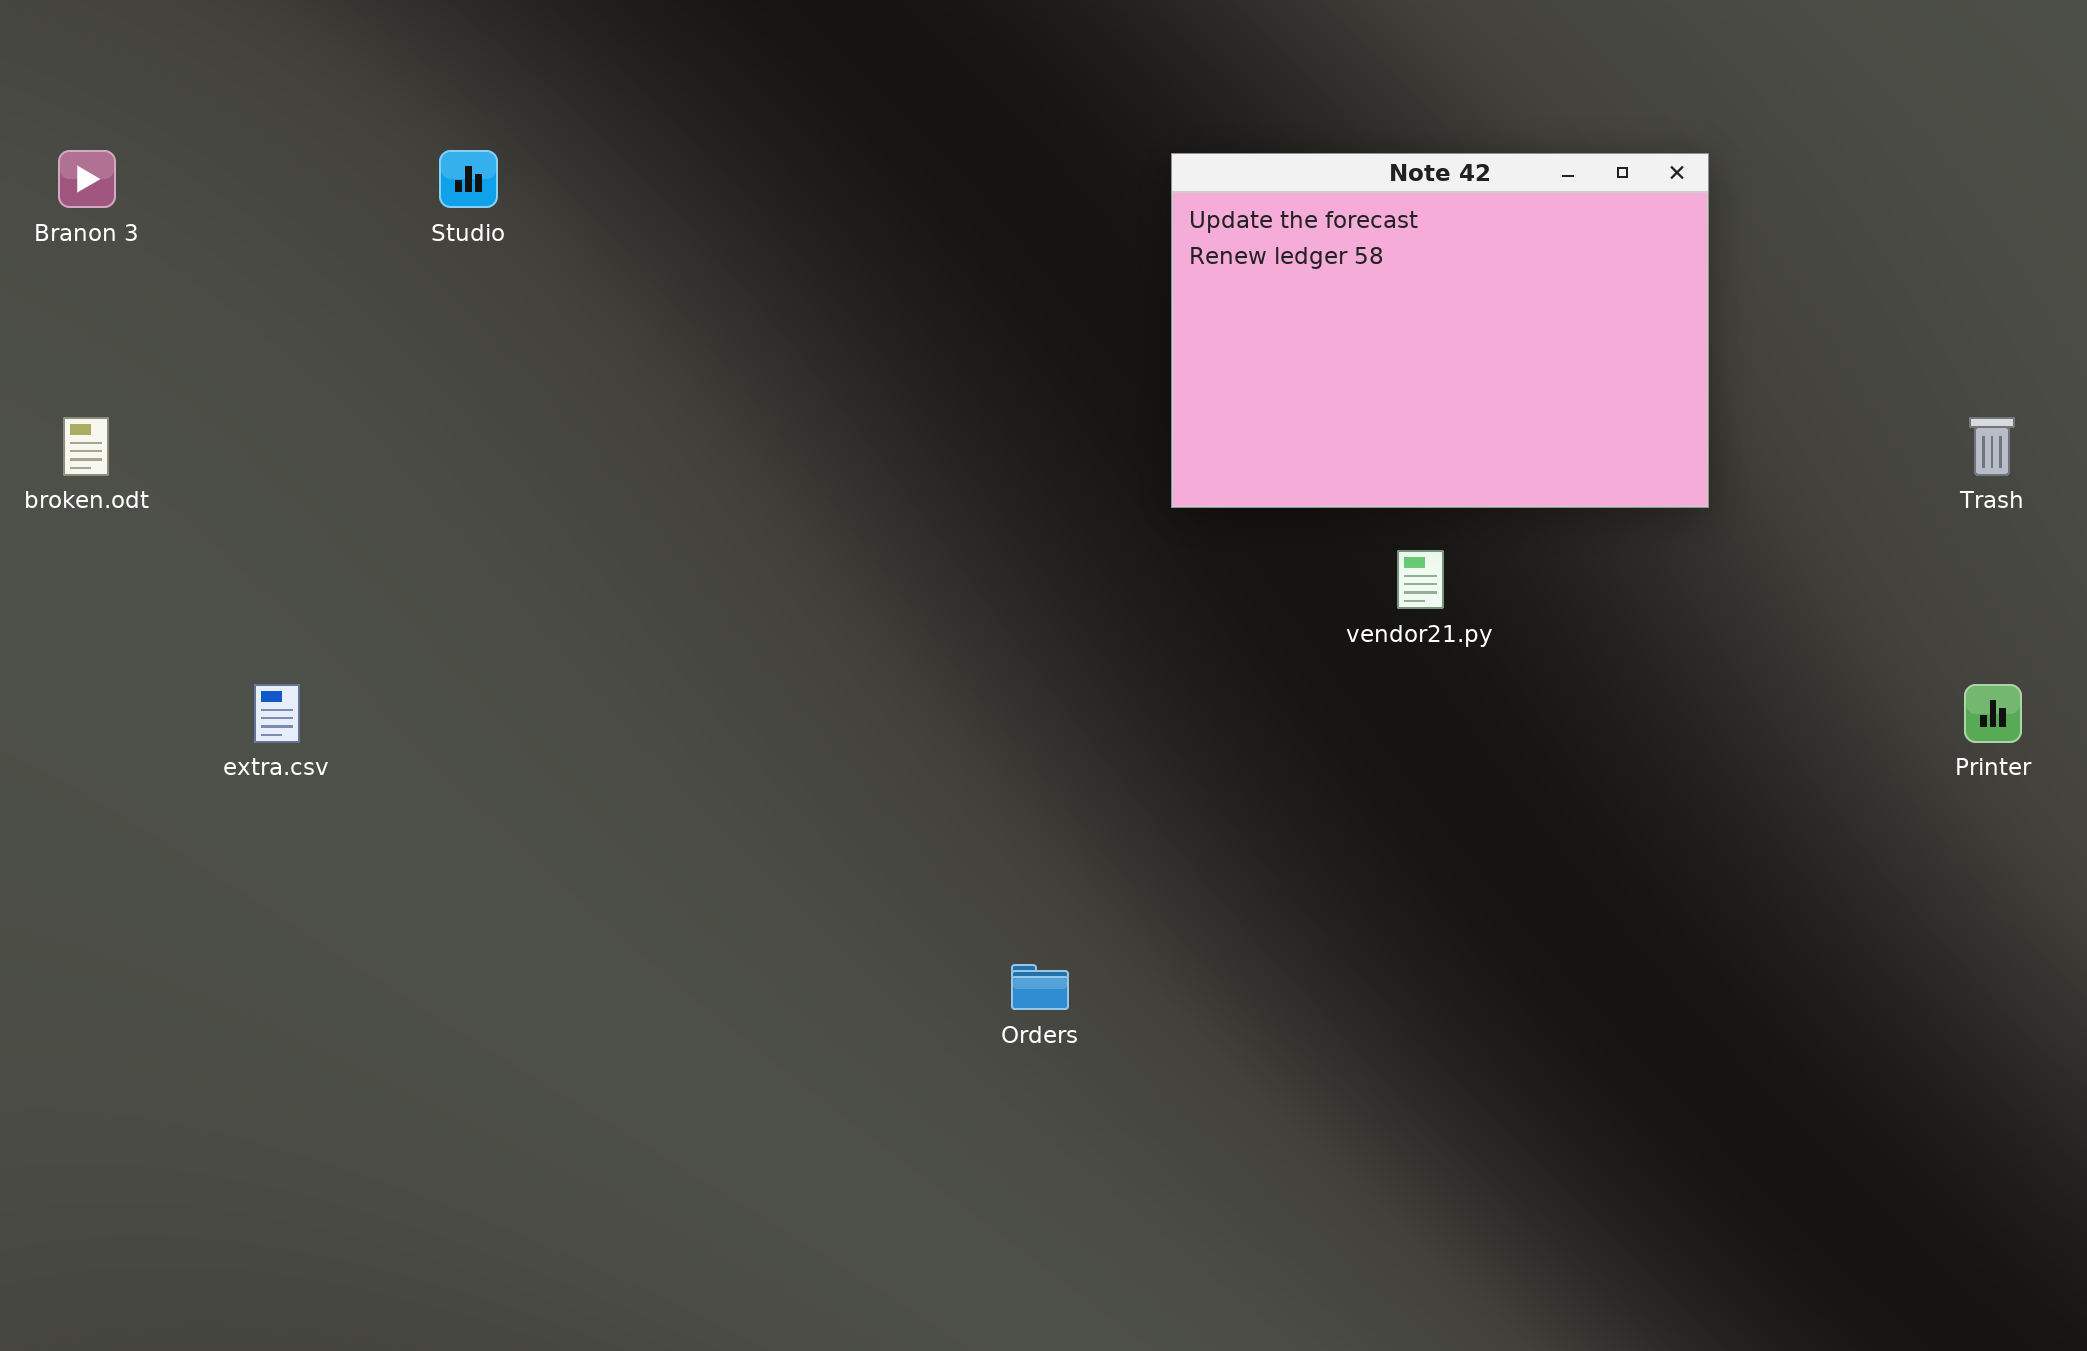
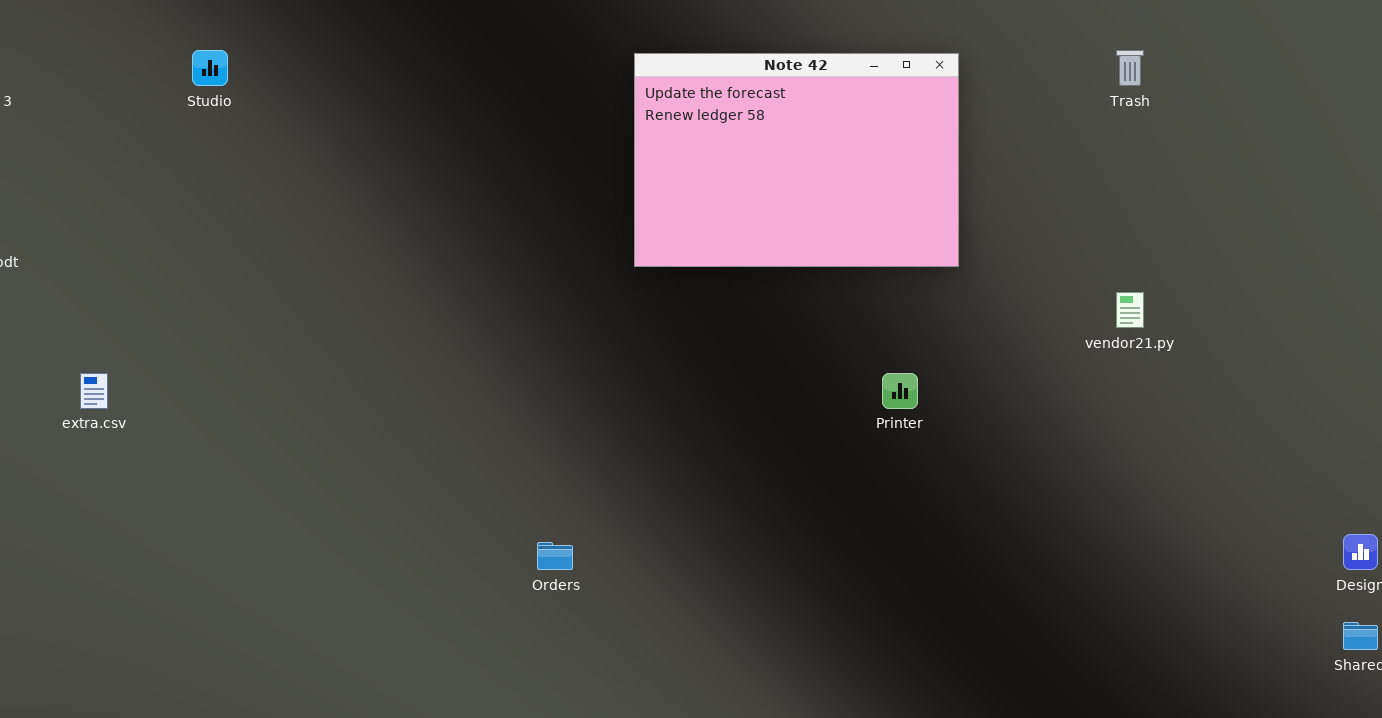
Trash: [1969,417,2015,476] -> [1116,50,1144,86], moved
vendor21.py: [1397,550,1444,609] -> [1116,292,1144,328], moved
Printer: [1964,684,2022,743] -> [882,373,918,409], moved

